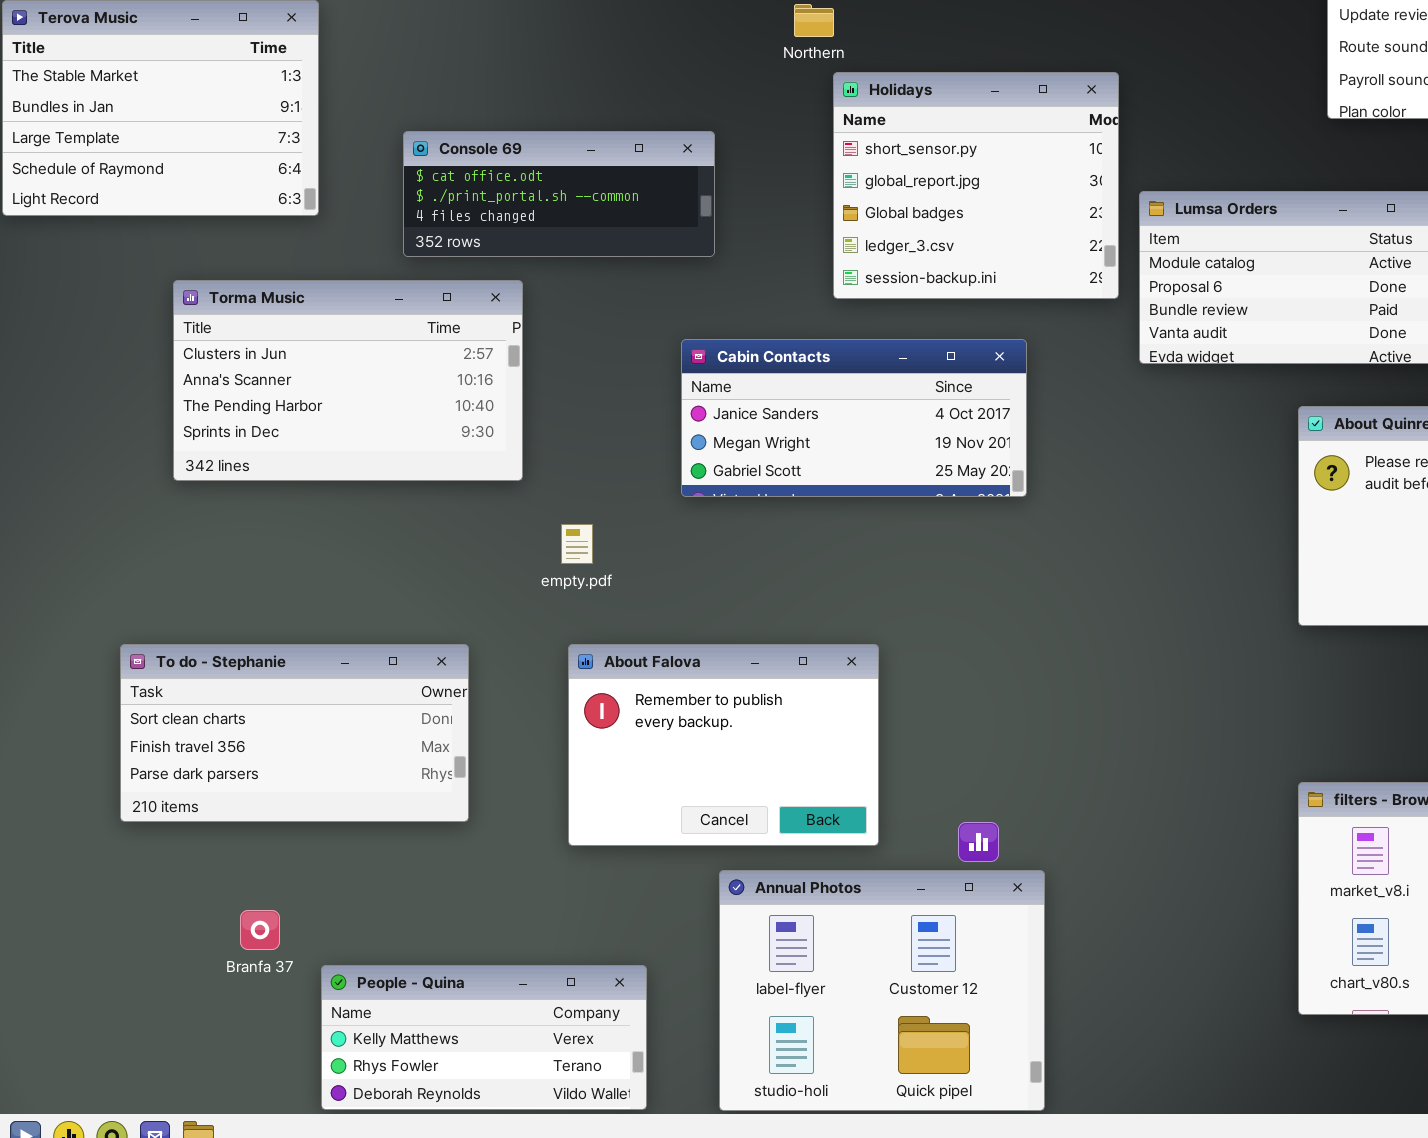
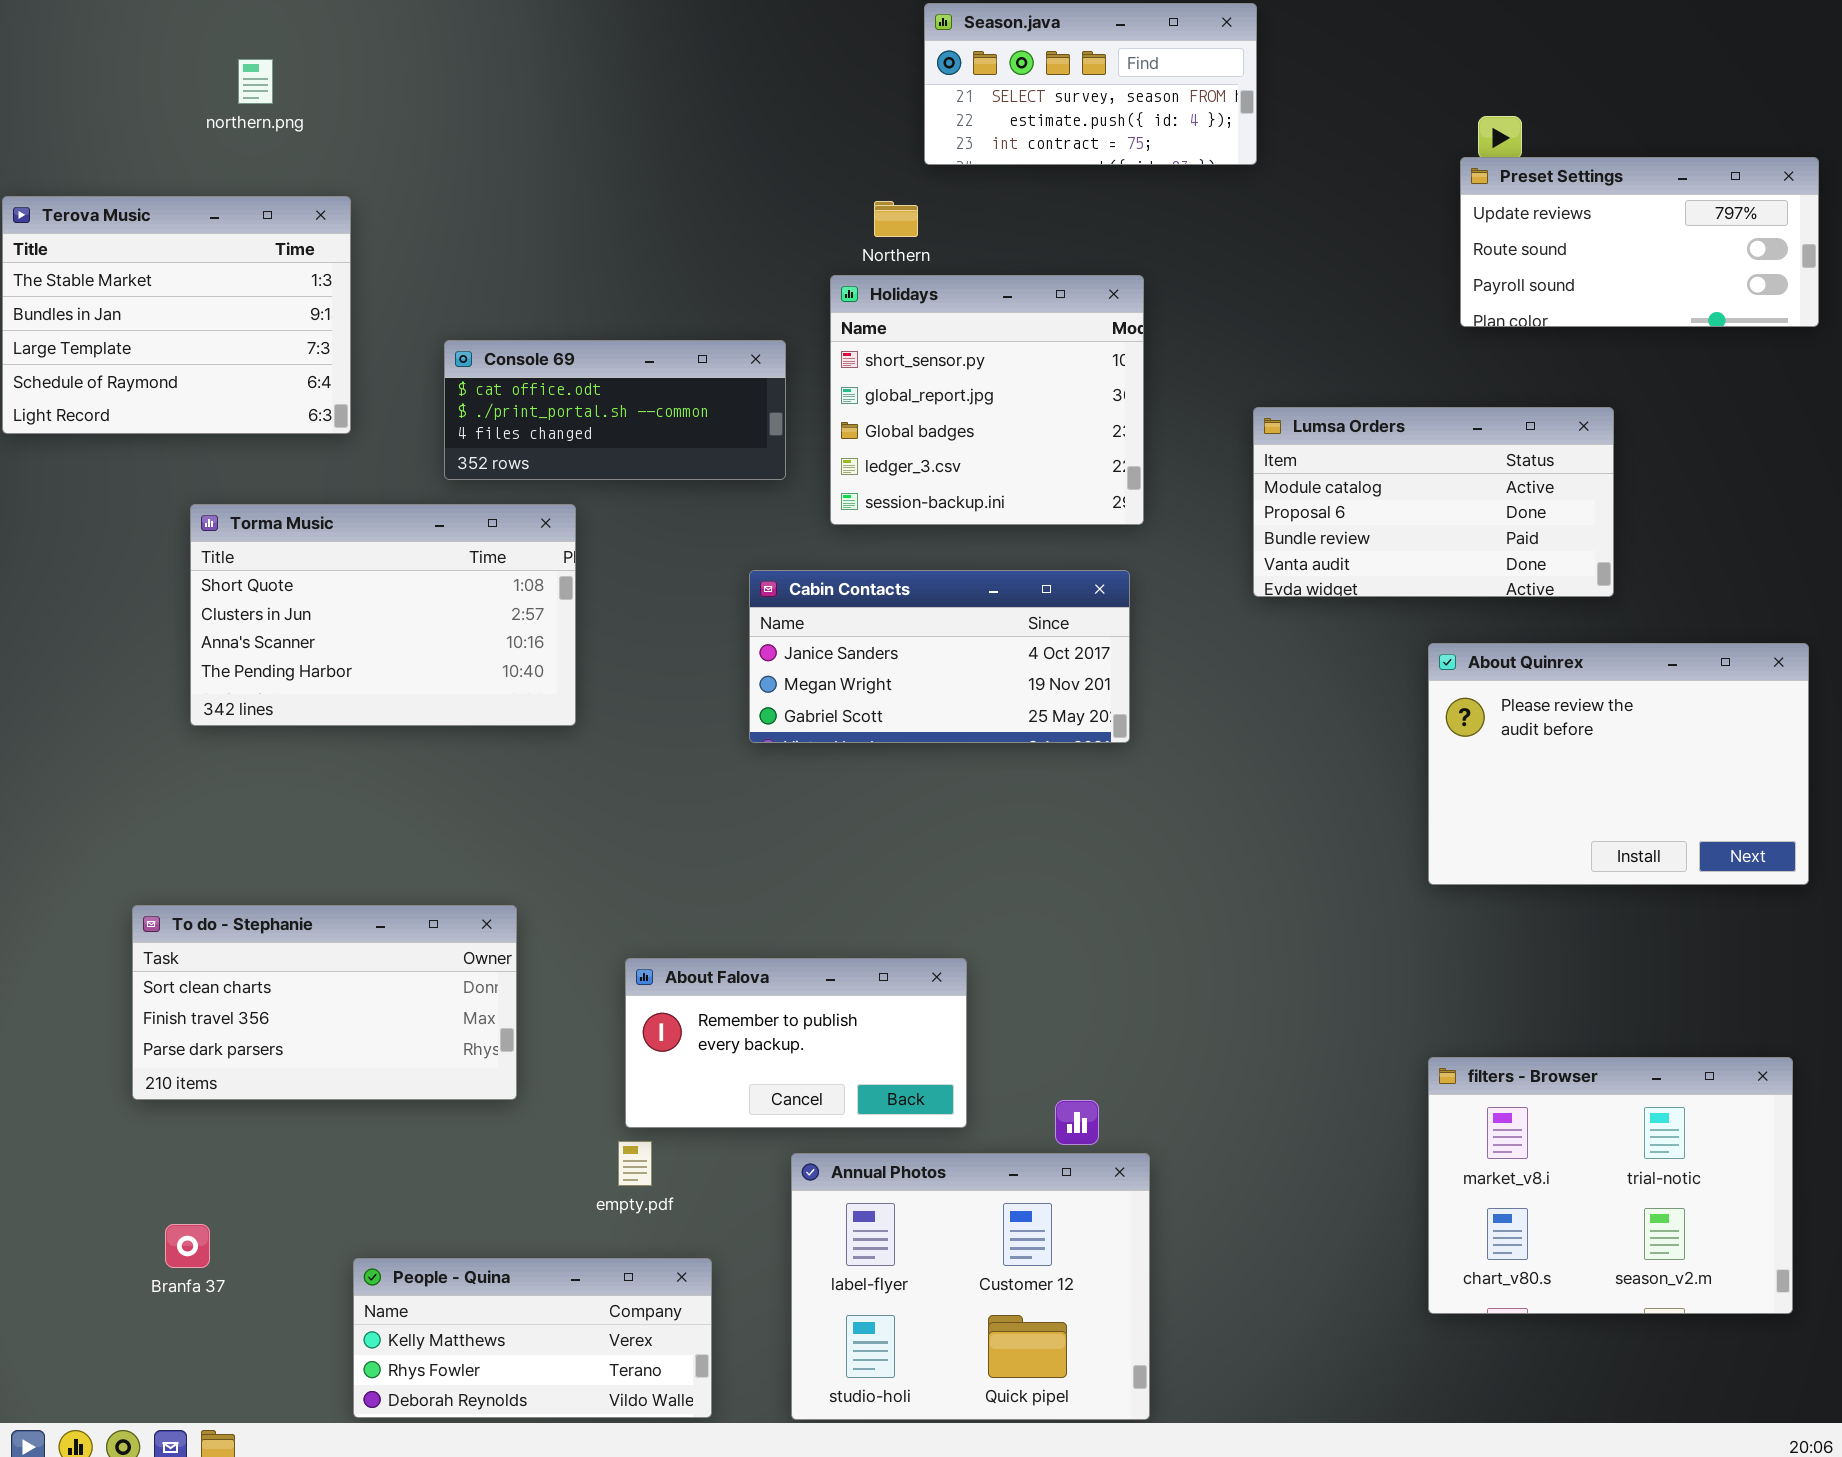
Holidays: [833,72,1119,299] -> [830,275,1144,525], moved
Torma Music: [173,280,523,481] -> [190,504,576,726], scrolled up 1 row
empty.pdf: [561,524,593,564] -> [618,1141,652,1186], moved
About Falova: [568,644,879,846] -> [625,958,967,1128], resized
Branfa 37: [240,910,280,950] -> [165,1224,210,1268], moved

